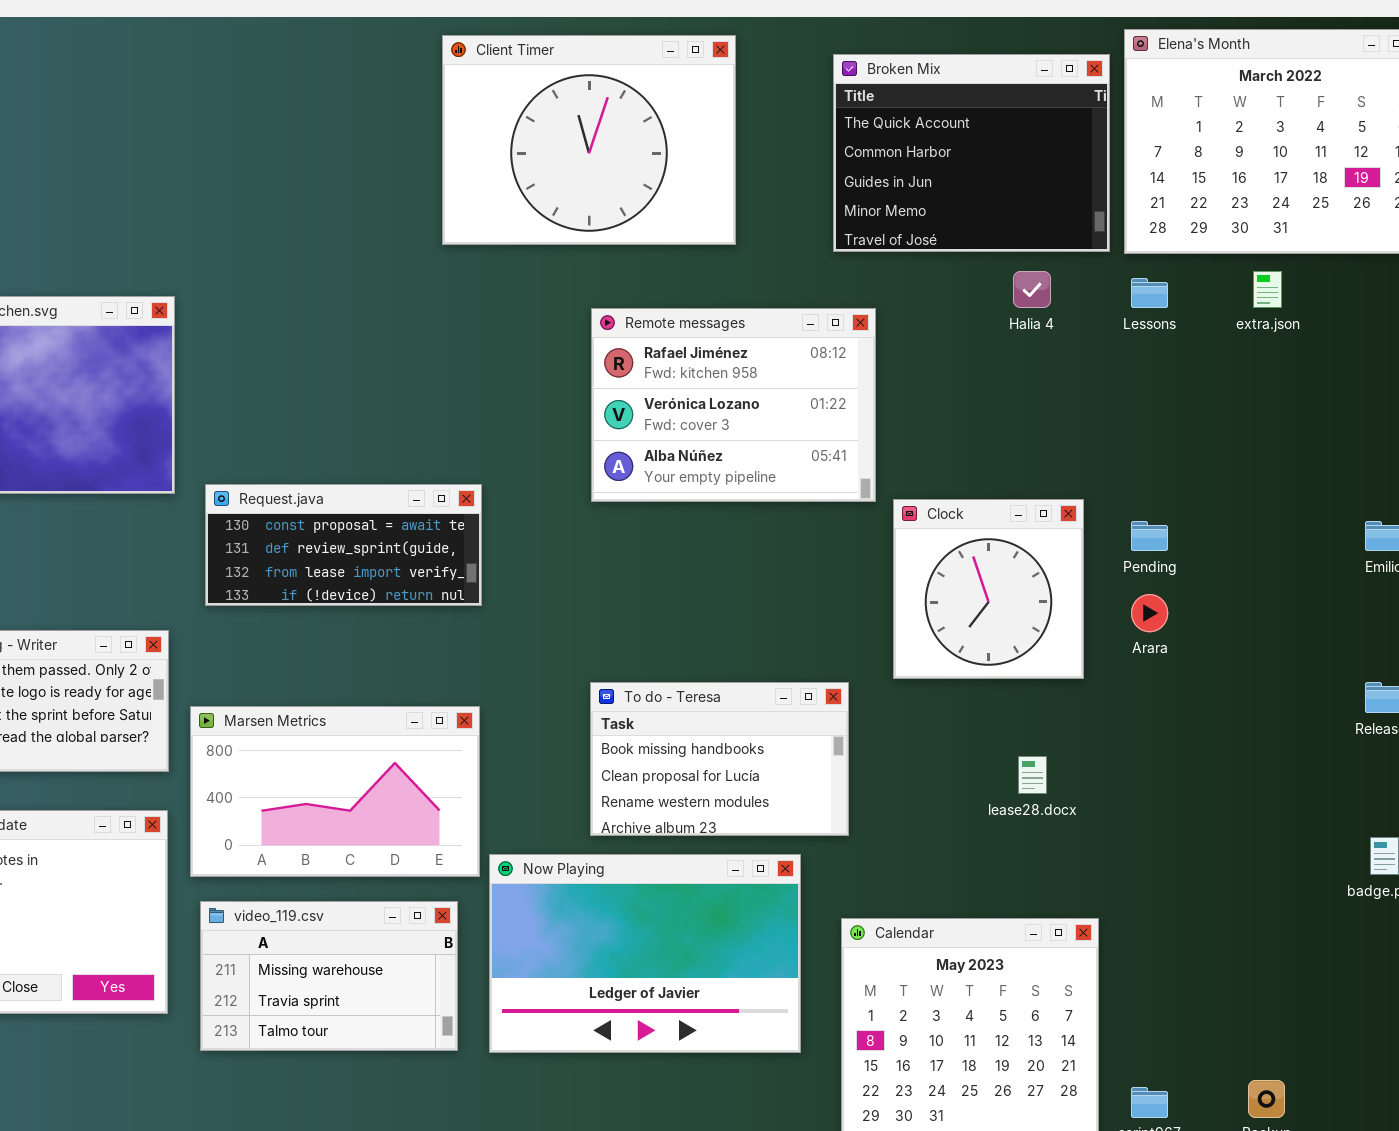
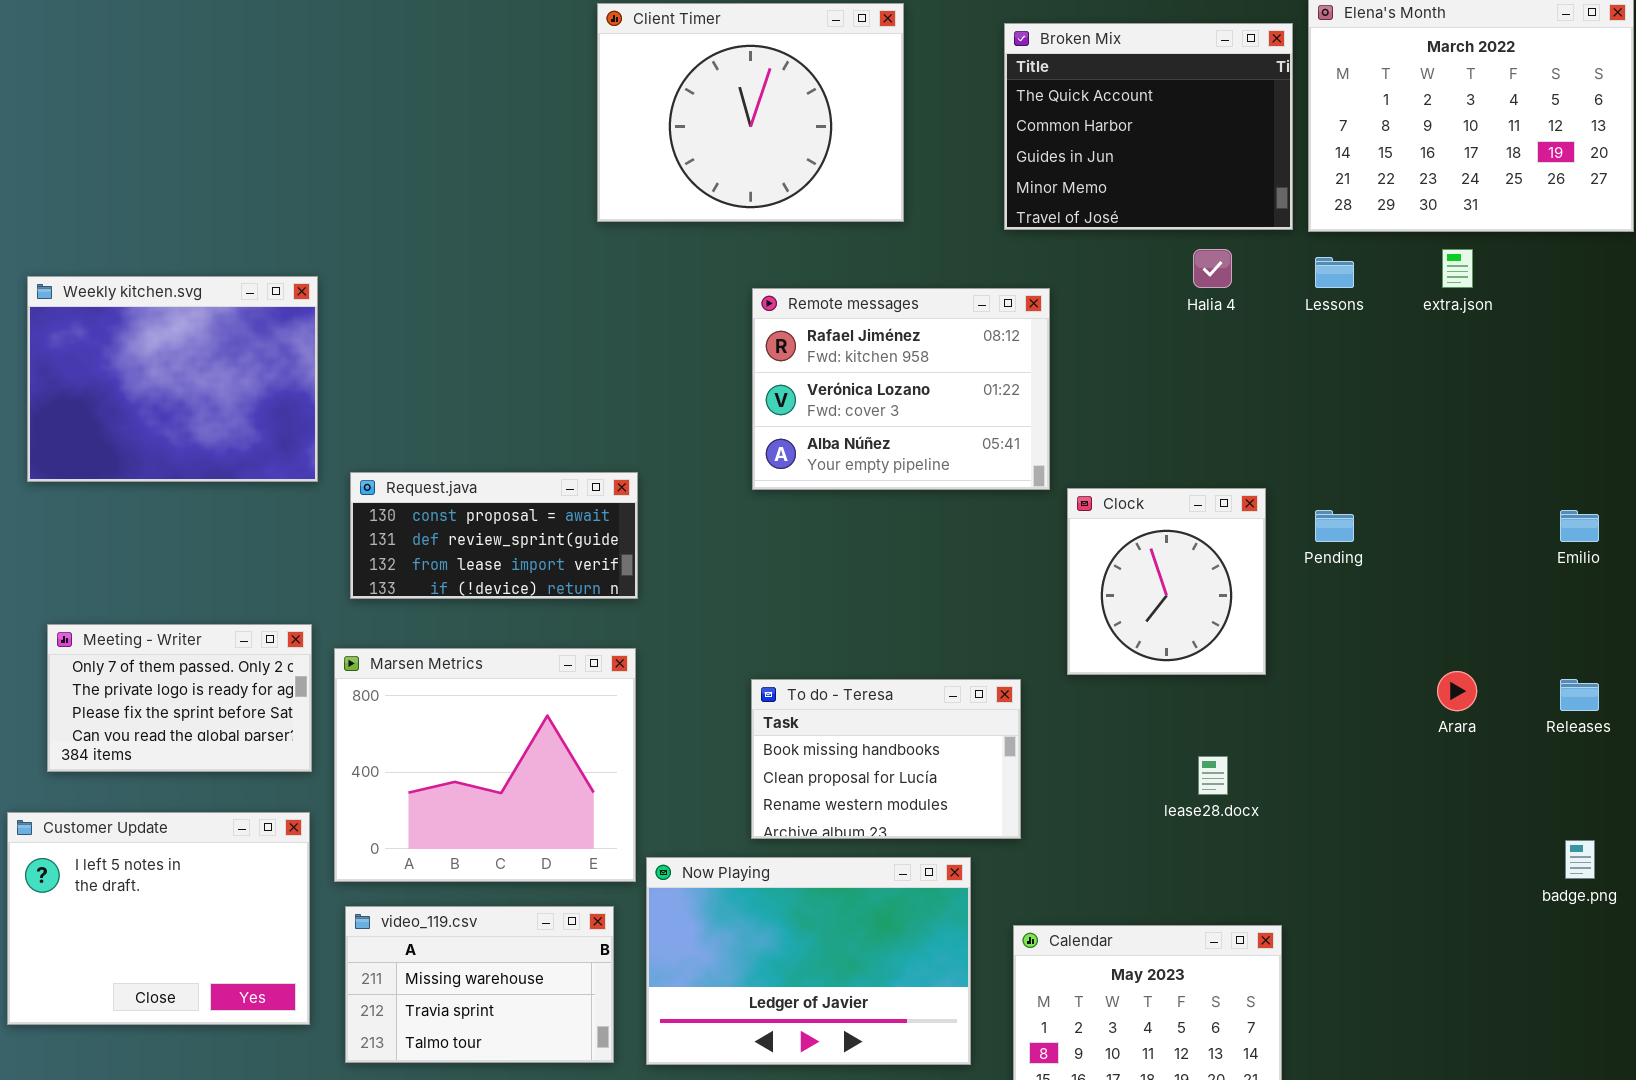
Arara: [1131,594,1168,632] -> [1437,671,1477,711], moved
Marsen Metrics: [190,706,480,877] -> [334,648,636,882], resized

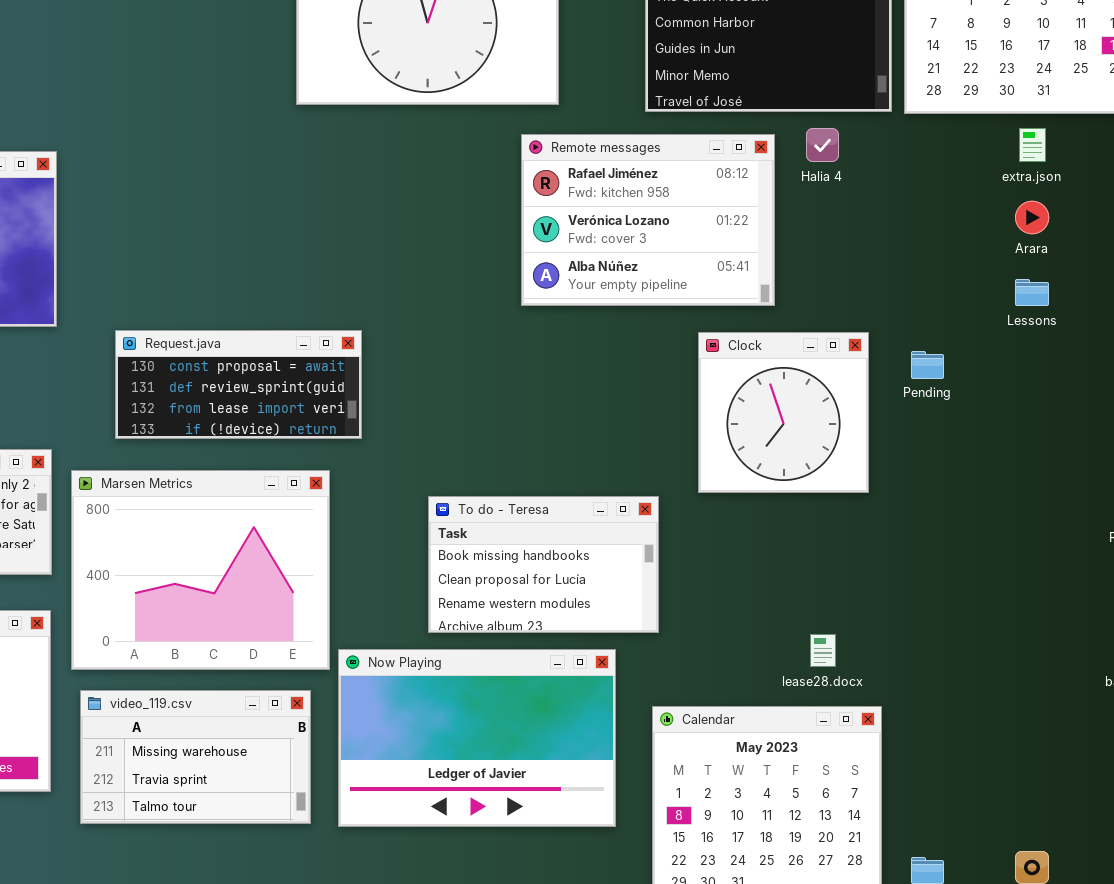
Lessons: [1315,257,1354,288] -> [1015,279,1049,306], moved
Remote messages: [752,288,1050,490] -> [521,134,775,306], moved
Request.java: [350,472,638,599] -> [115,330,362,439], moved
Arara: [1437,671,1477,711] -> [1015,201,1049,234], moved
lease28.docx: [1198,756,1228,795] -> [810,634,836,667], moved

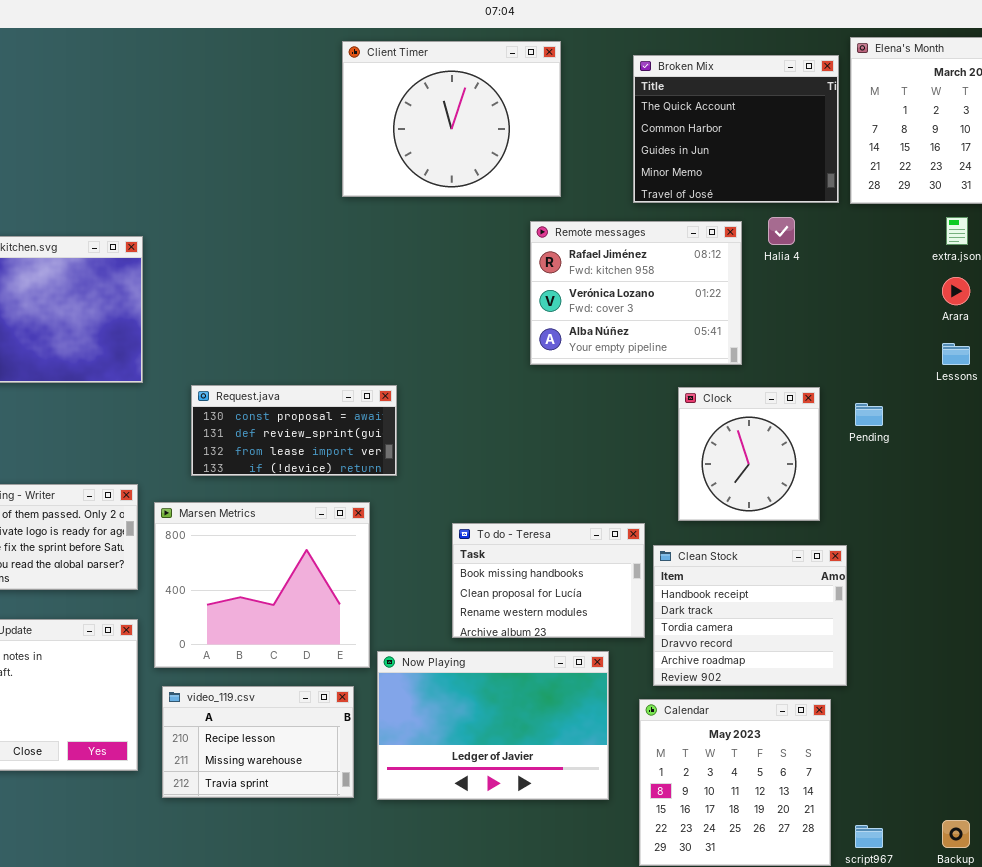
Clean Stock: none -> [653,545,847,686], opened
video_119.csv: [80,690,311,824] -> [162,686,354,798], scrolled up 1 row

